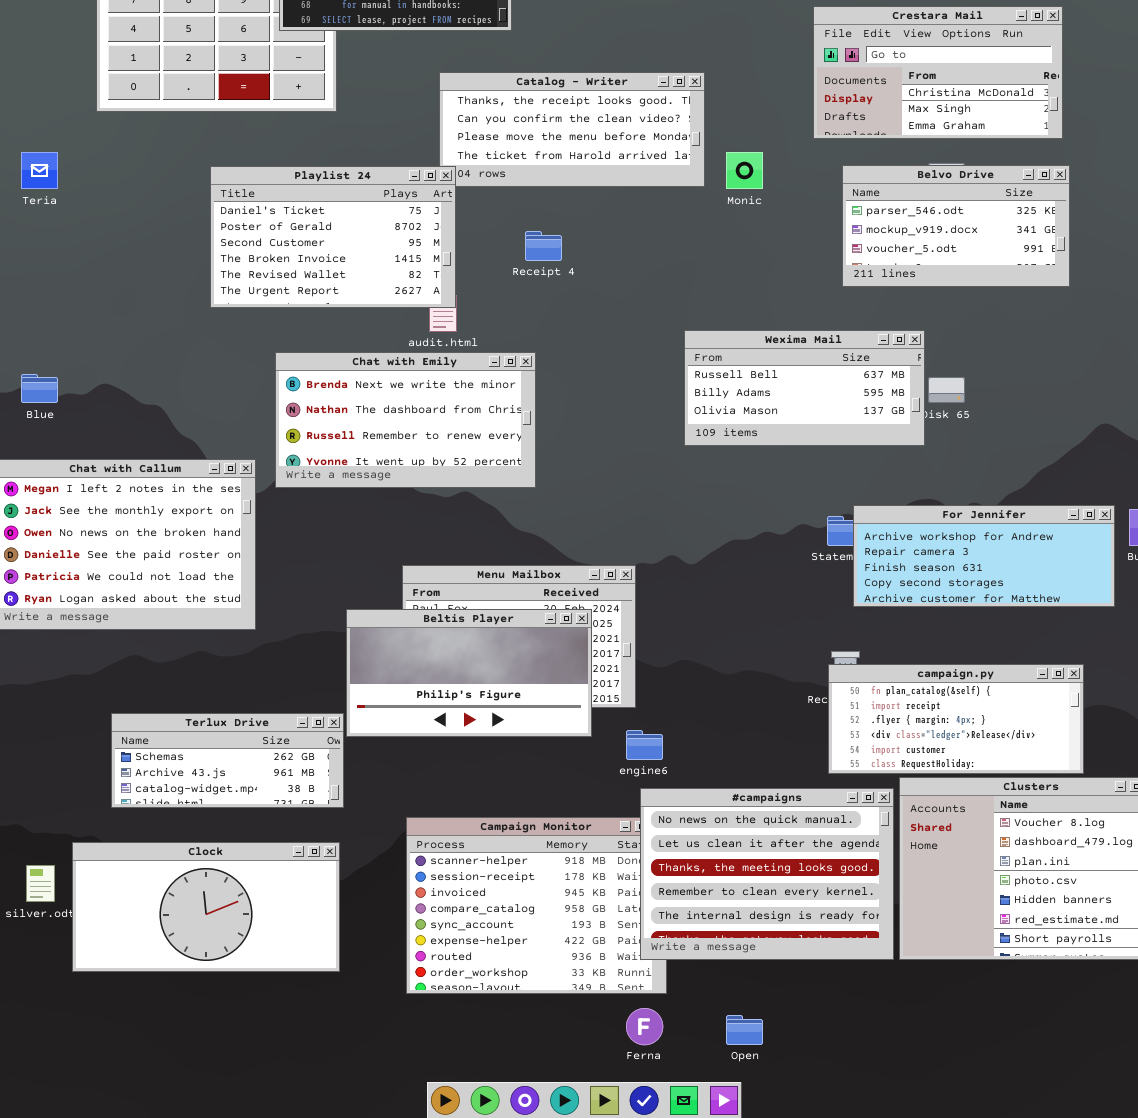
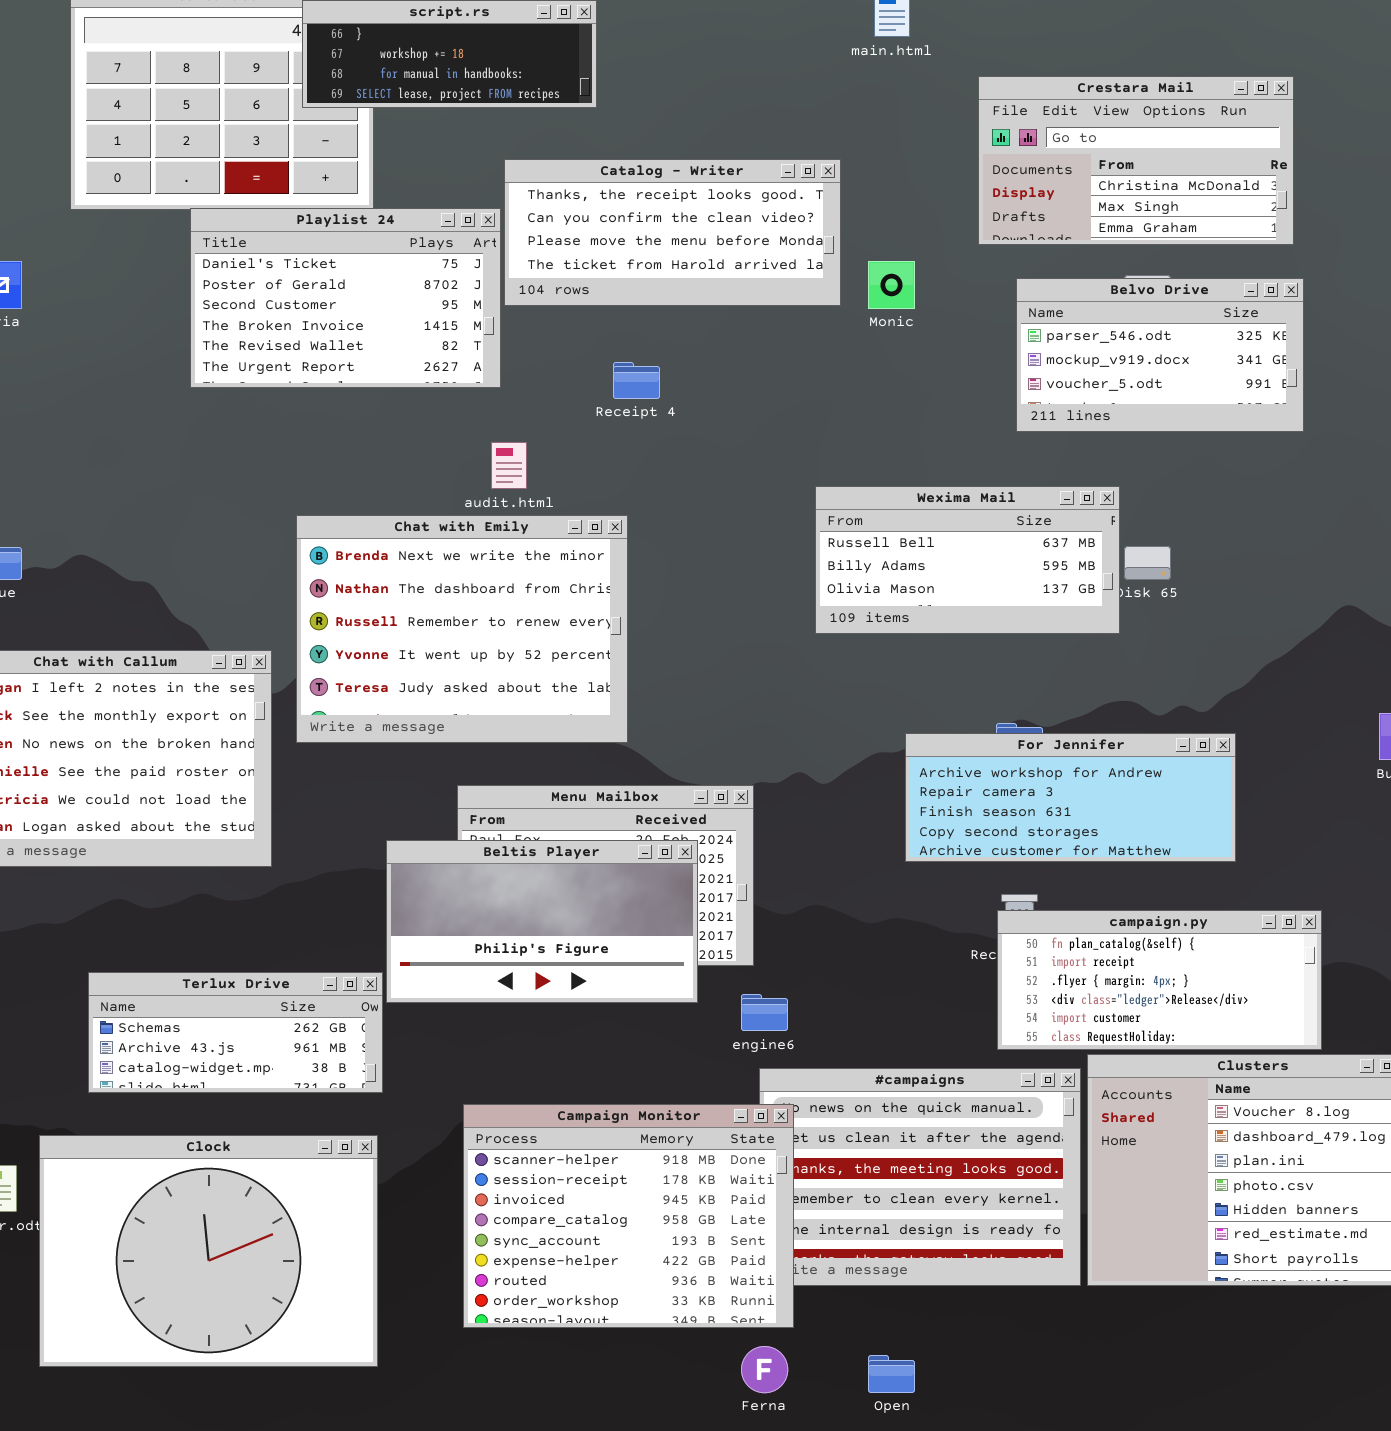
Playlist 24: [210,166,456,308] -> [190,208,501,388], moved
Chat with Emily: [275,352,536,488] -> [296,515,628,743], resized
For Jennifer: [853,505,1115,607] -> [905,733,1236,862], moved
Campaign Monitor: [406,817,667,994] -> [463,1104,794,1328], raised
Clock: [72,842,340,972] -> [39,1135,378,1367], resized

